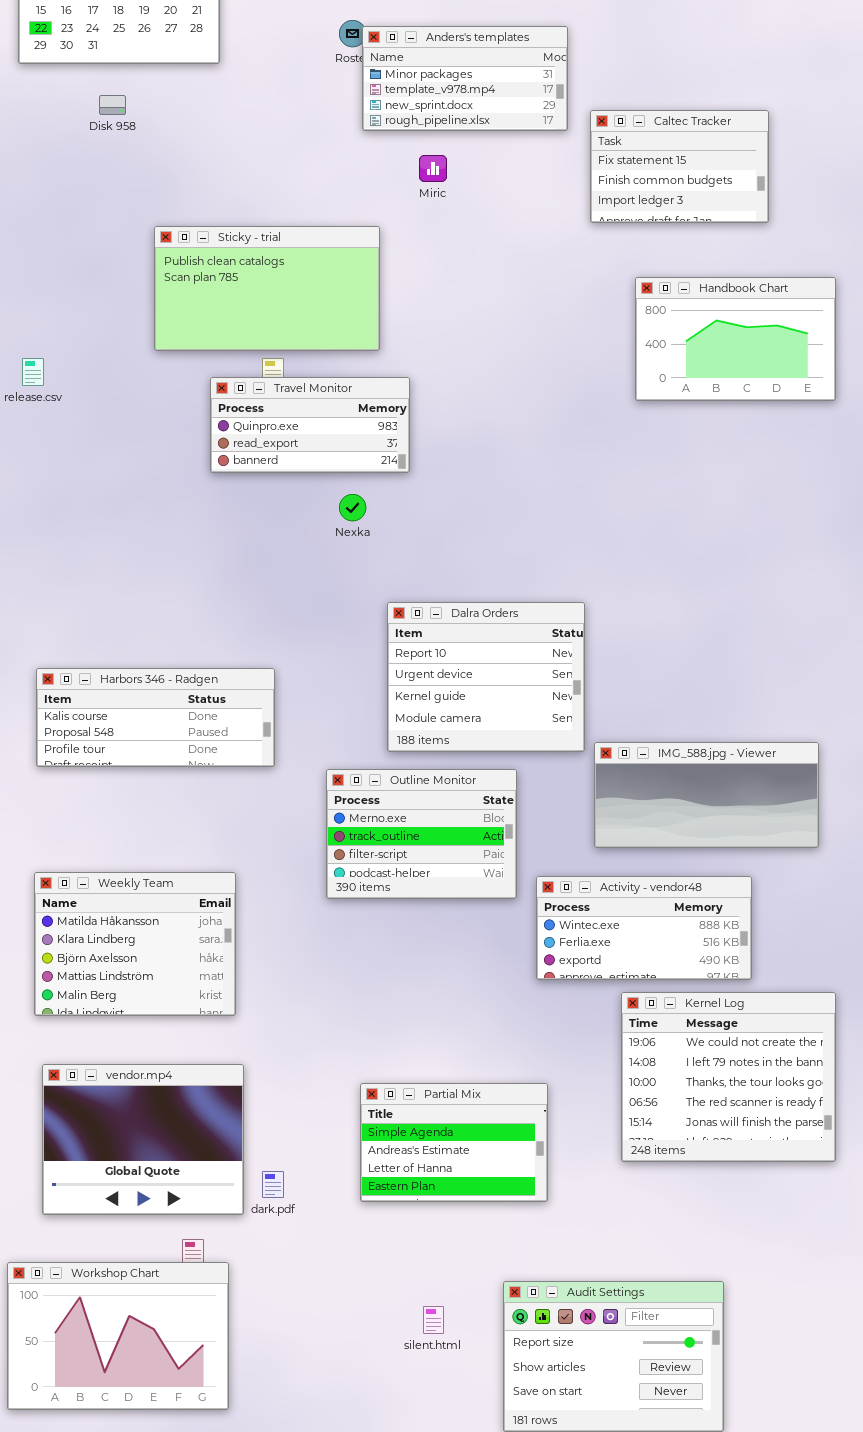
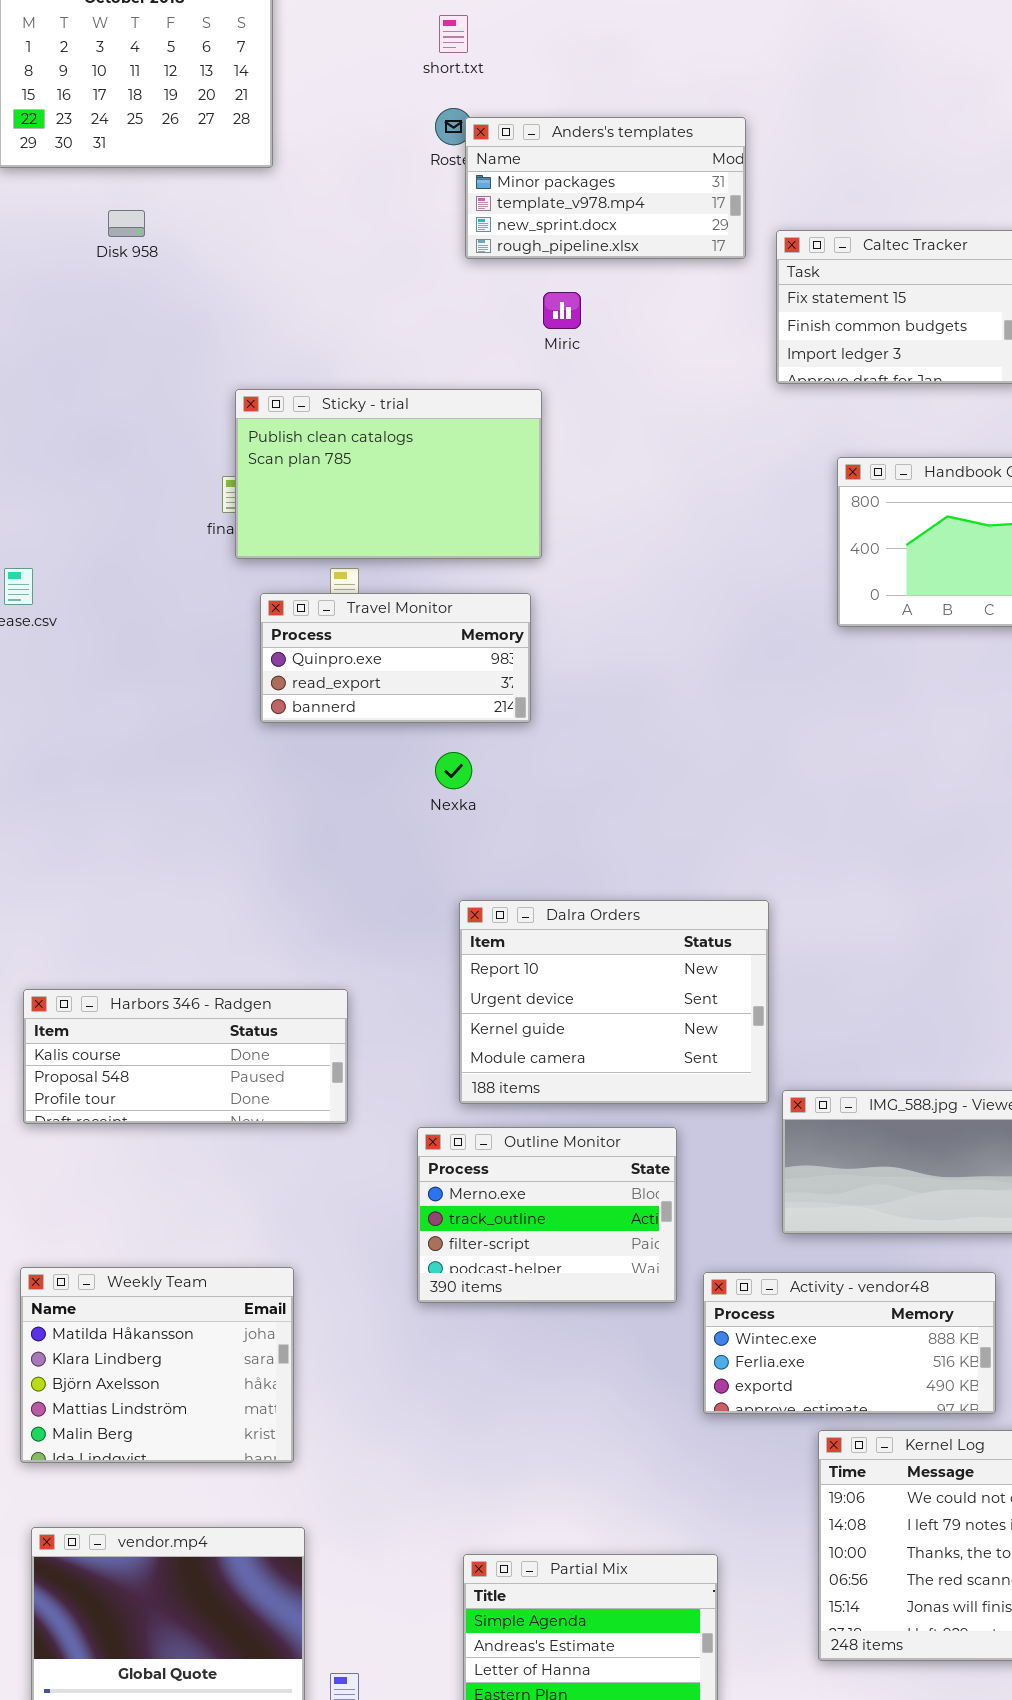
Sticky - trial: [154,226,380,351] -> [235,389,542,559], moved
Dalra Orders: [387,602,585,752] -> [459,900,769,1104], resized

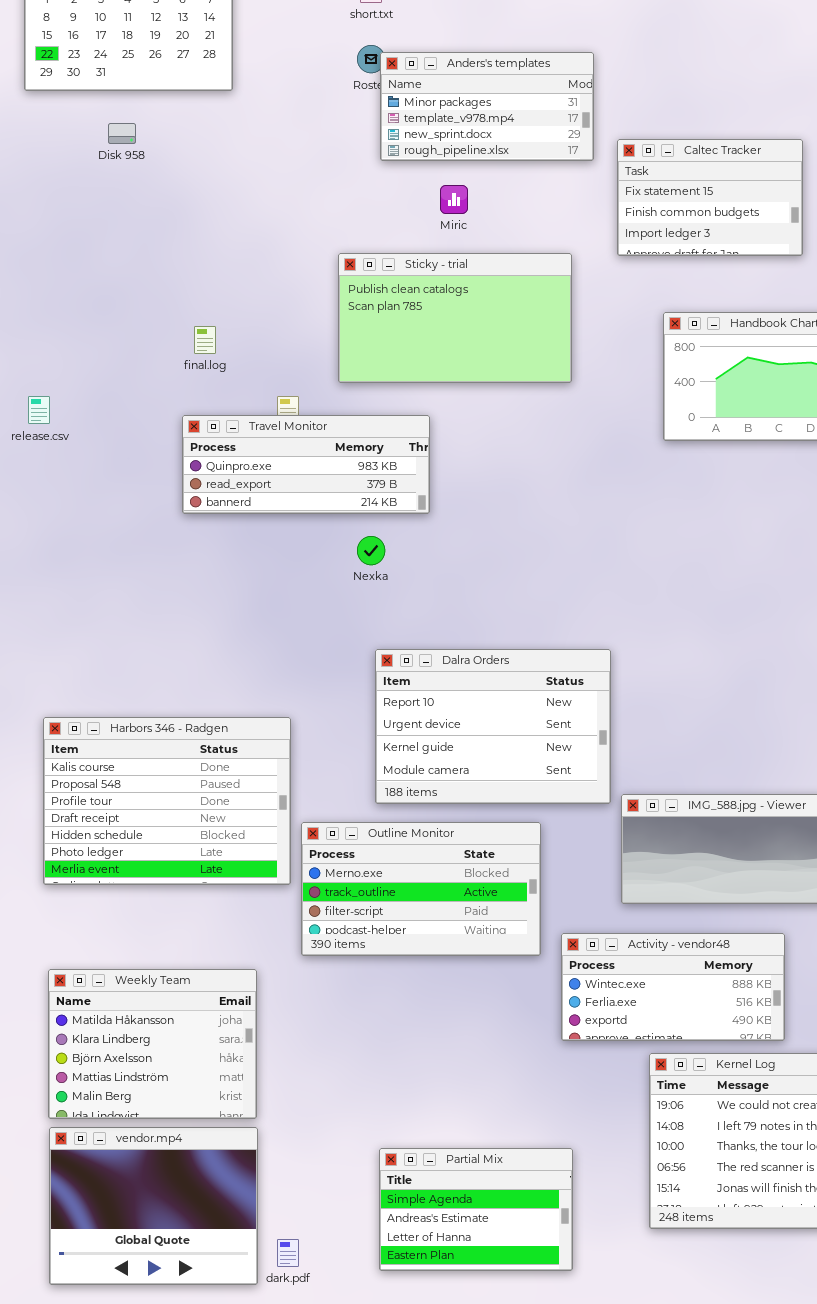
Sticky - trial: [235,389,542,559] -> [338,253,572,383], moved
Travel Monitor: [260,593,531,723] -> [182,415,430,514], resized
Harbors 346 - Radgen: [23,989,348,1124] -> [43,717,291,885], resized
Outline Monitor: [417,1127,677,1303] -> [301,822,541,956], resized
Weekly Team: [20,1267,294,1463] -> [48,969,257,1119], moved

